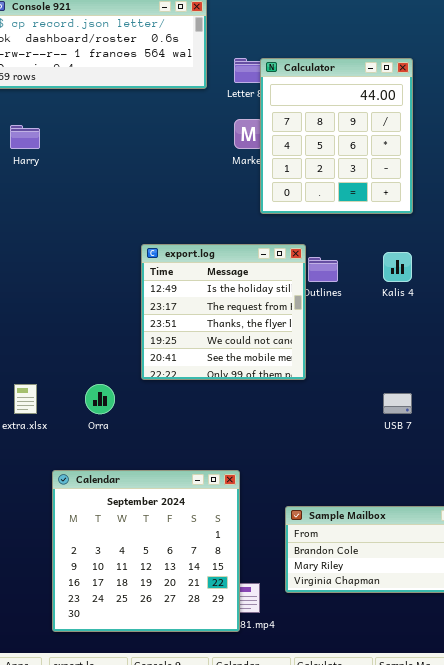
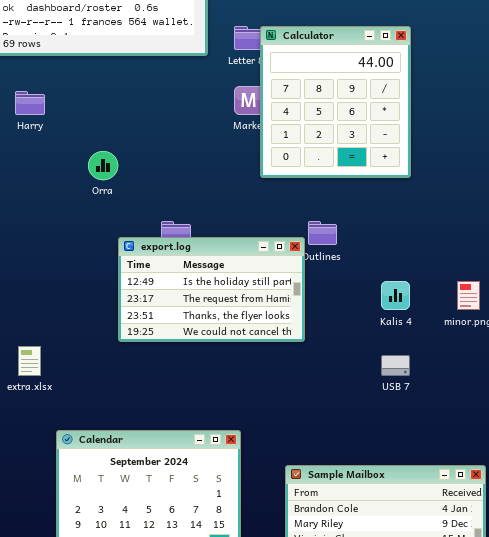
export.log: [141,244,306,380] -> [118,237,305,342], resized
Kalis 4: [383,252,412,282] -> [381,281,410,310], moved
Orra: [85,384,115,414] -> [88,151,118,180], moved

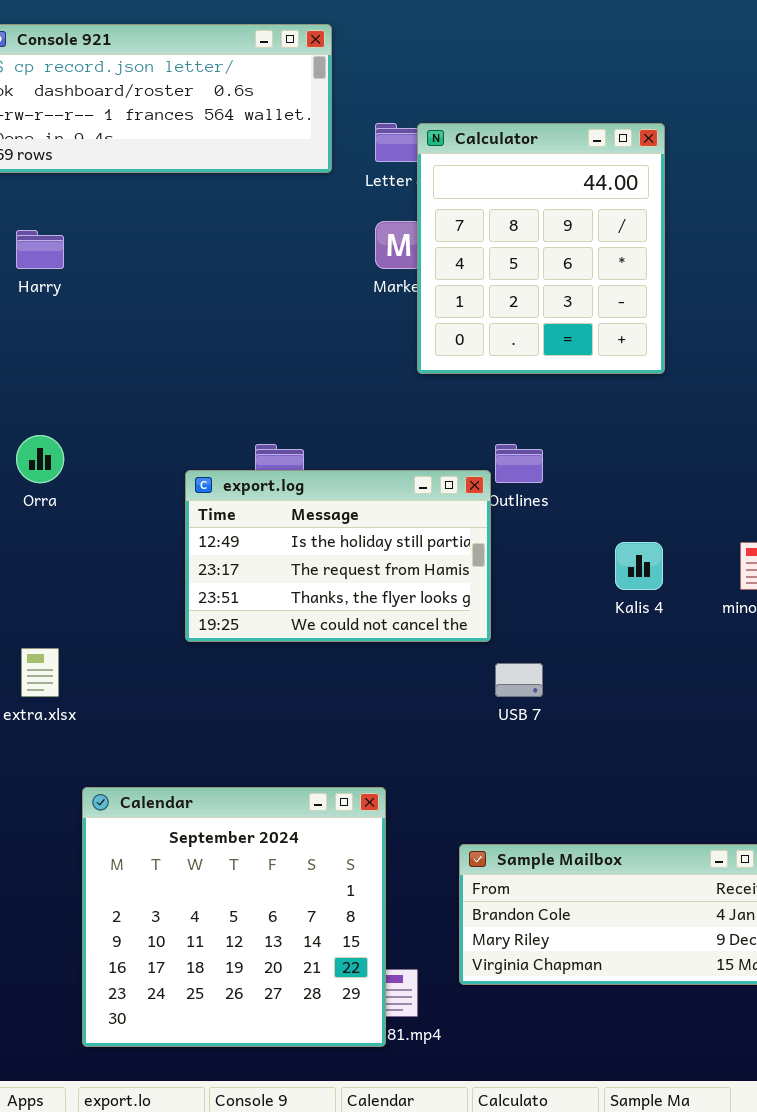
Orra: [88,151,118,180] -> [16,435,64,483], moved
USB 7: [381,355,410,376] -> [495,663,543,697], moved

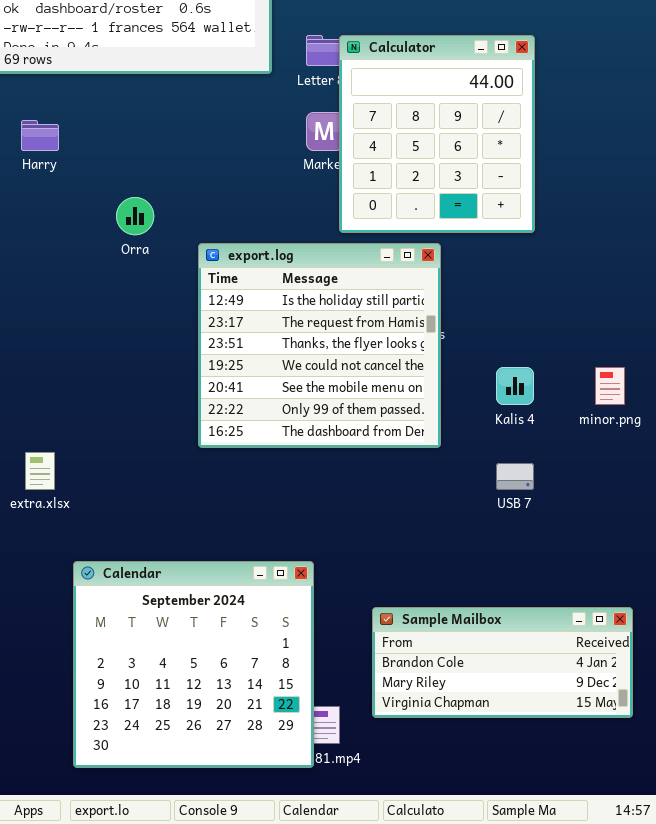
Orra: [16,435,64,483] -> [116,197,154,235], moved
export.log: [185,470,491,642] -> [198,243,441,448], moved, resized
USB 7: [495,663,543,697] -> [496,463,534,490], moved

